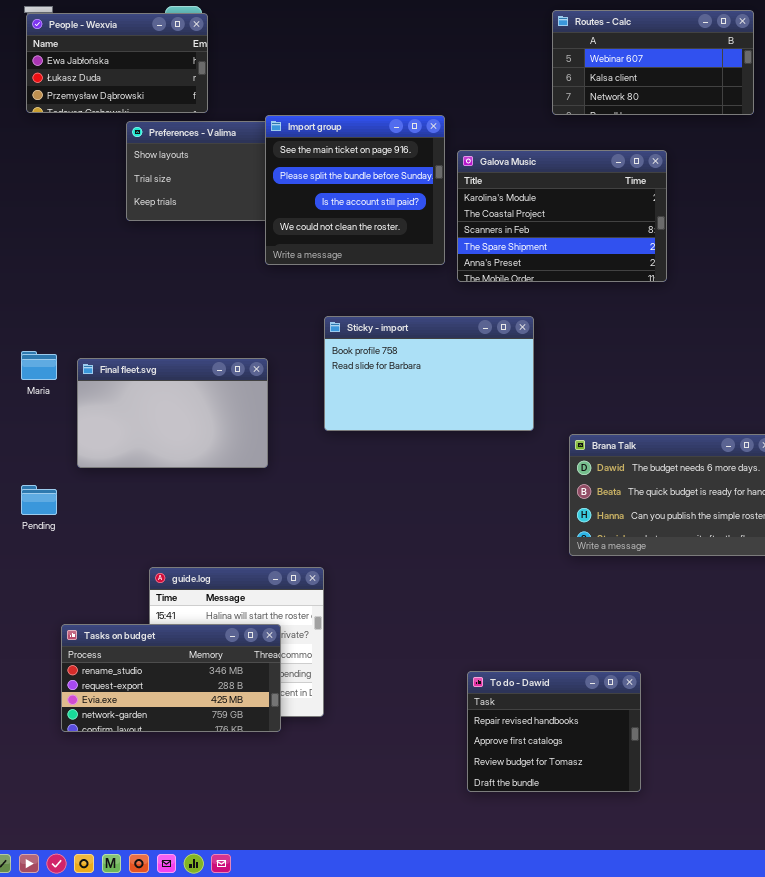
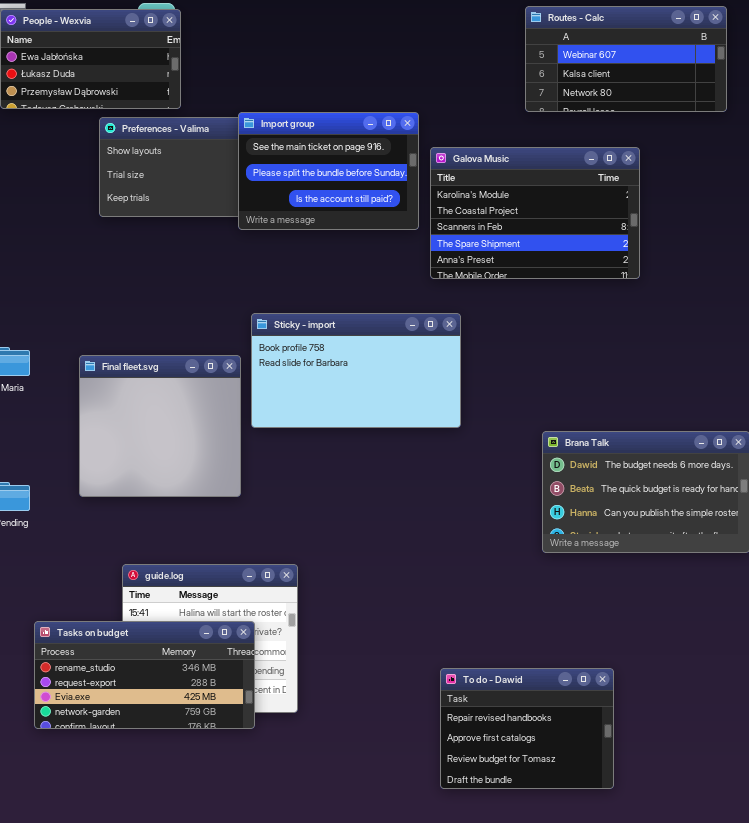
Import group: [265,115,445,265] -> [238,112,419,230], resized
Sticky - import: [324,316,534,431] -> [251,313,461,428], moved
Final fleet.svg: [77,358,268,468] -> [79,355,241,497], resized

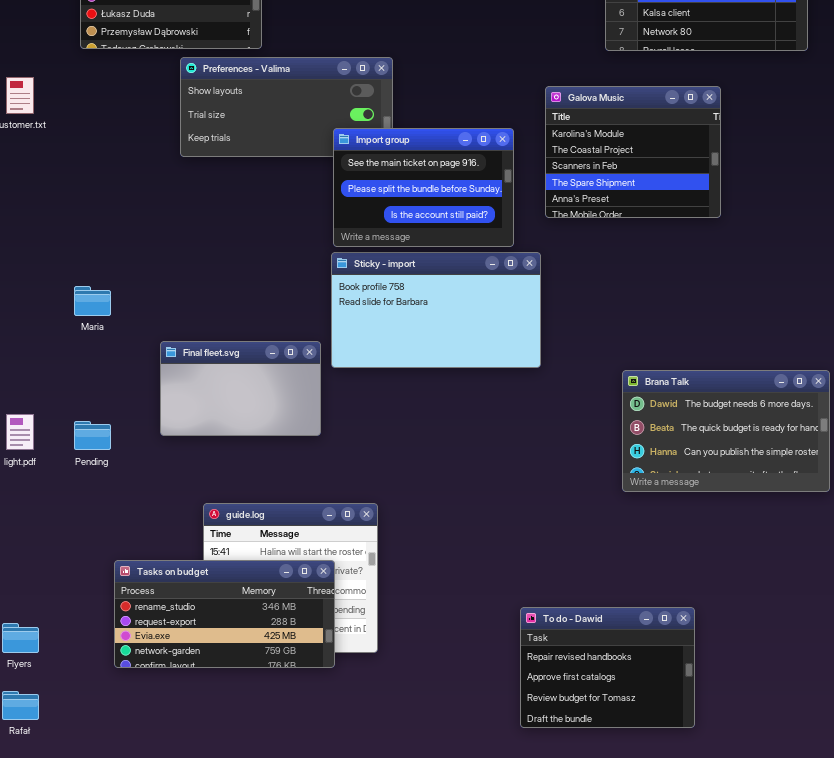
Import group: [238,112,419,230] -> [333,128,514,247], moved
Galova Music: [430,147,640,279] -> [545,86,721,218], resized
Final fleet.svg: [79,355,241,497] -> [160,341,321,436], resized

